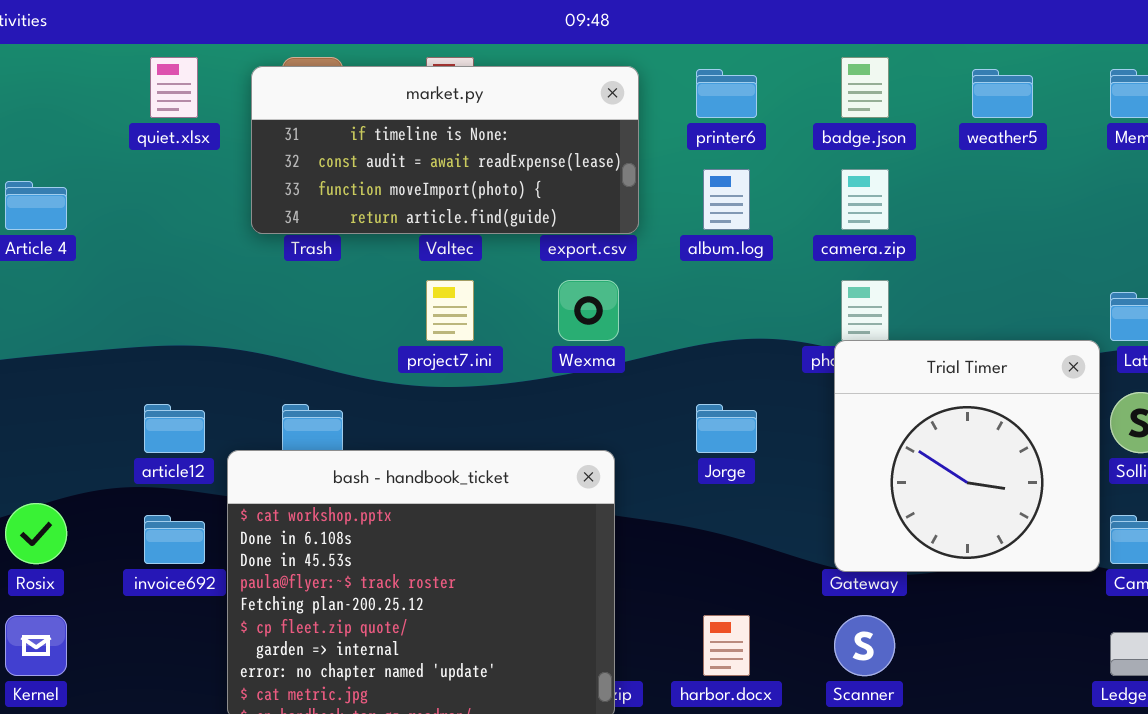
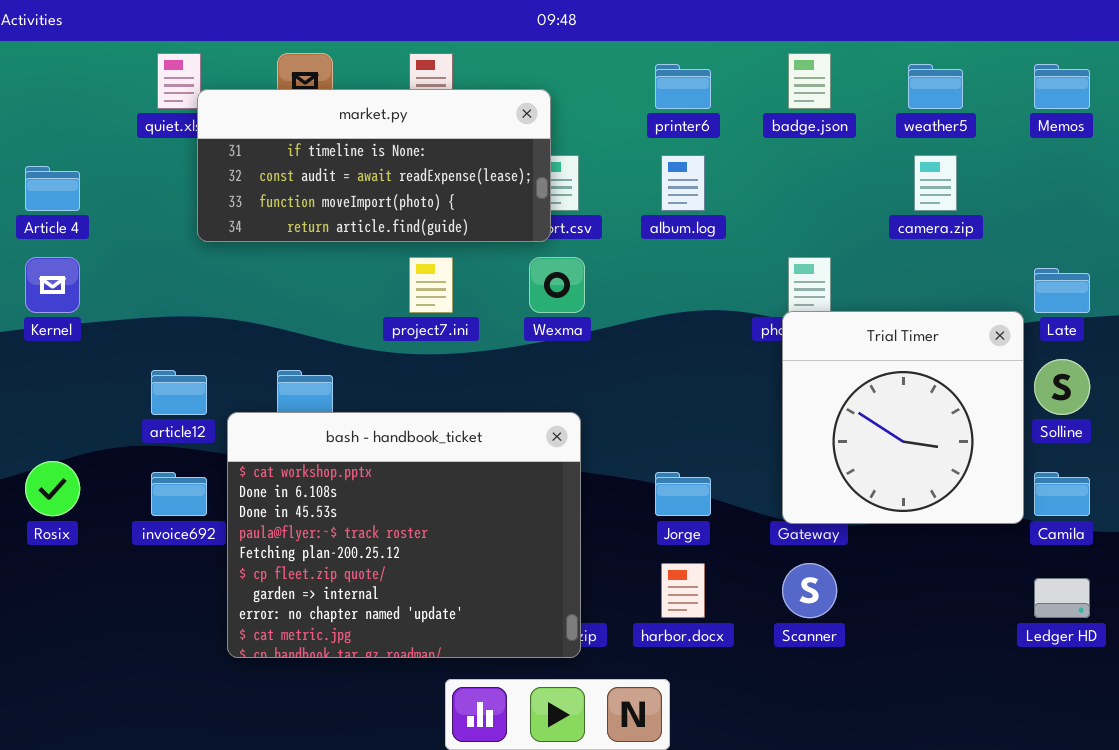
market.py: [251,66,639,234] -> [197,89,551,242], moved
camera.zip: [841,169,889,230] -> [914,155,957,211], moved
Jorge: [696,404,757,453] -> [655,472,711,516], moved
Kernel: [5,615,67,676] -> [25,257,80,313], moved

